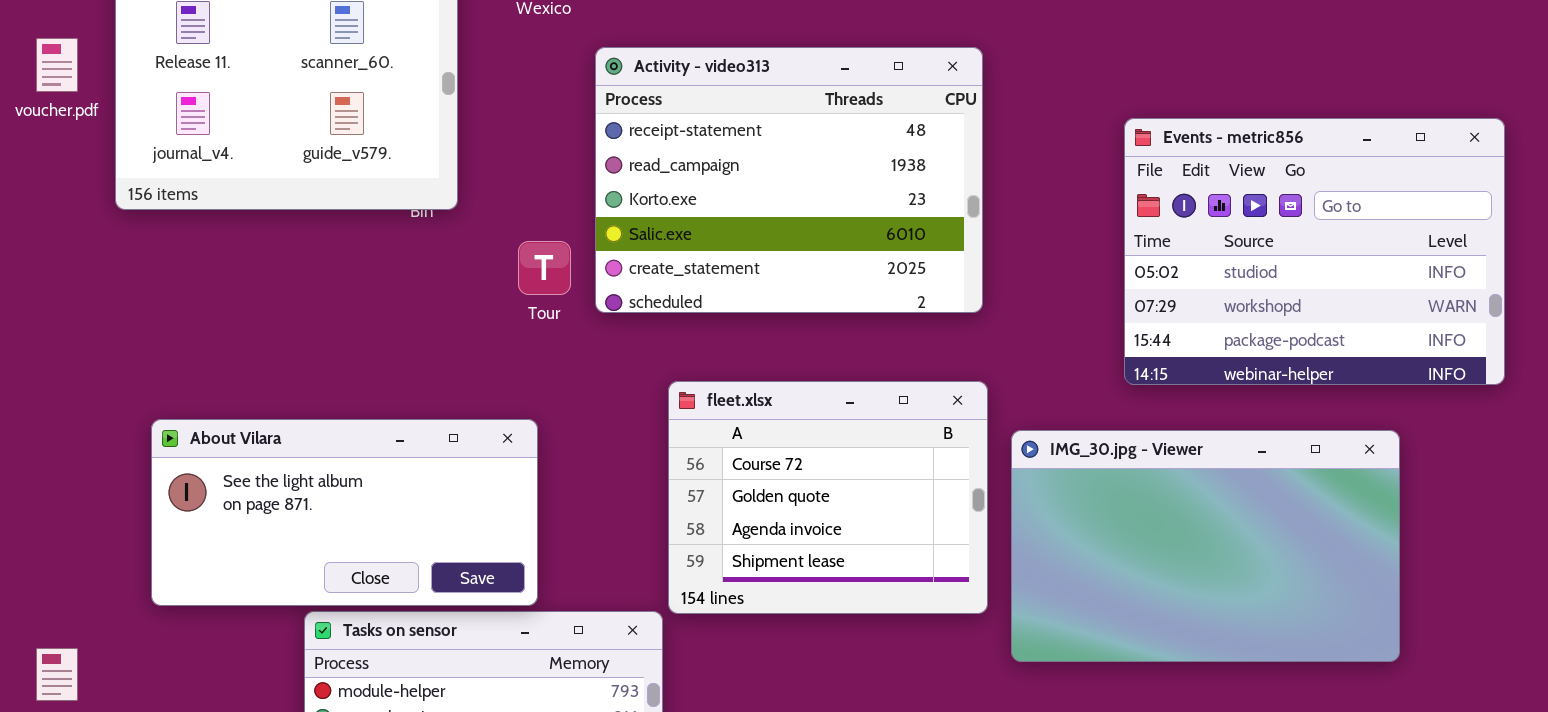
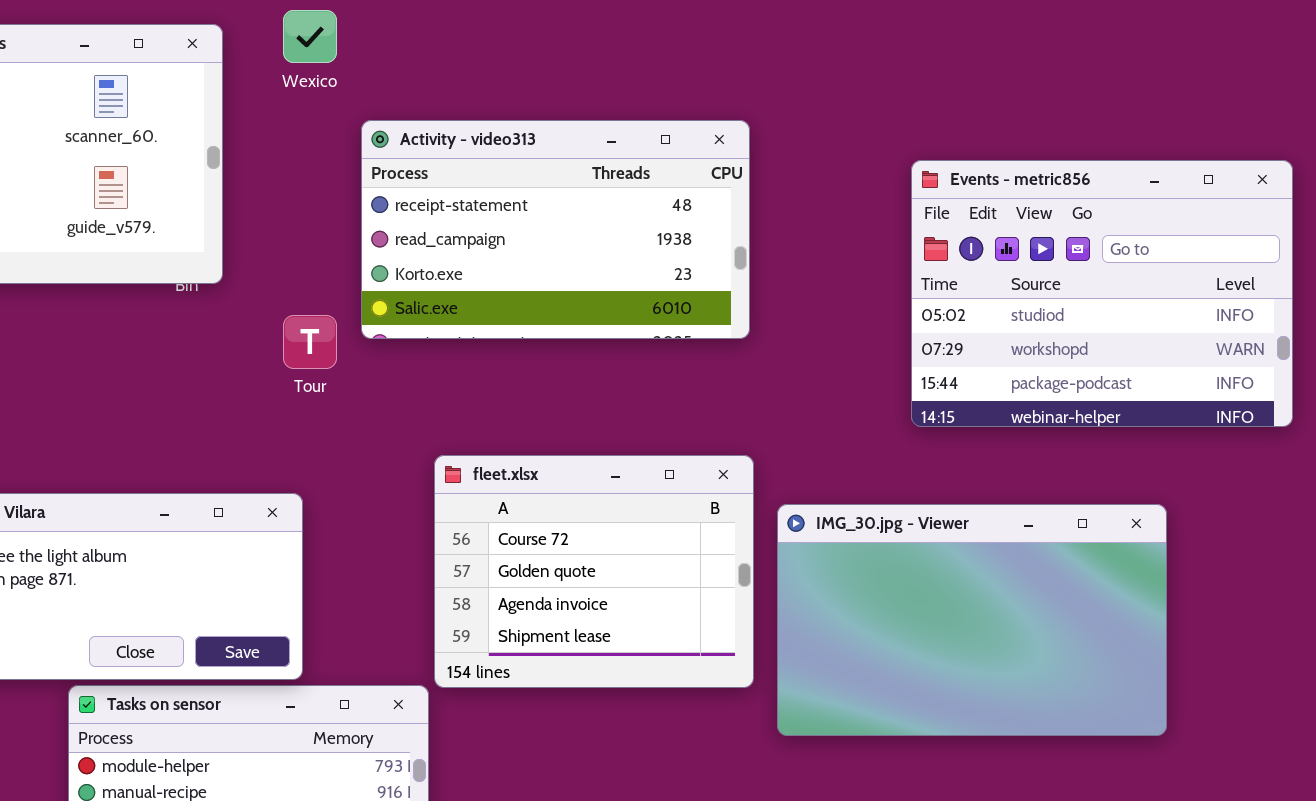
Activity - video313: [595,47,983,313] -> [361,120,750,339], resized
Events - metric856: [1124,118,1505,385] -> [911,160,1293,427], moved

